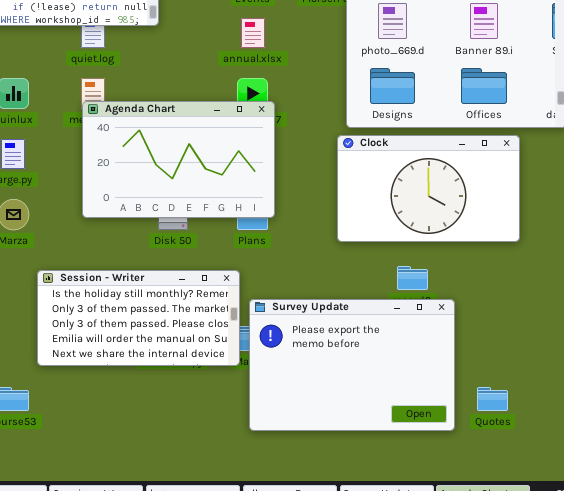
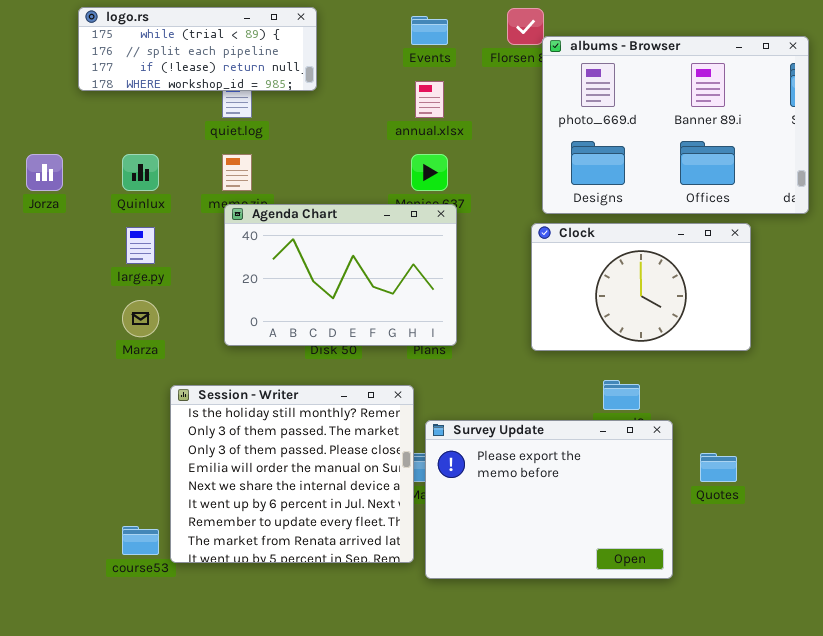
Agenda Chart: [82,101,275,218] -> [224,204,457,346], moved
Session - Writer: [37,270,240,366] -> [170,385,414,563], resized
Quotes: [477,387,508,411] -> [700,453,737,482], moved

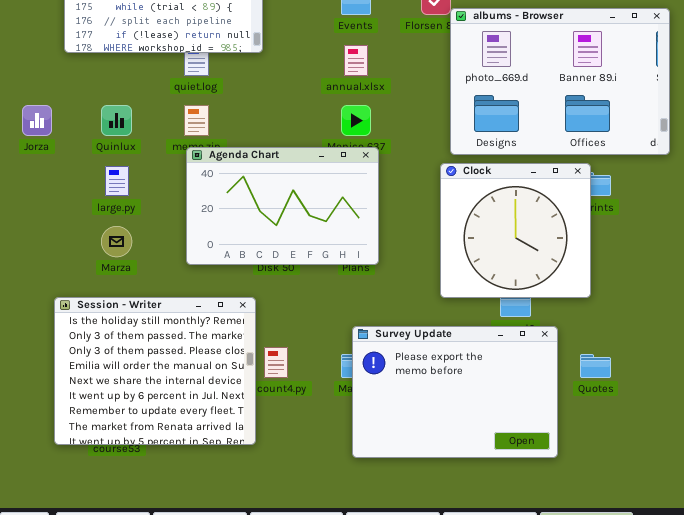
Clock: [531,223,751,351] -> [440,163,591,298], resized
Session - Writer: [170,385,414,563] -> [54,297,256,445], moved

